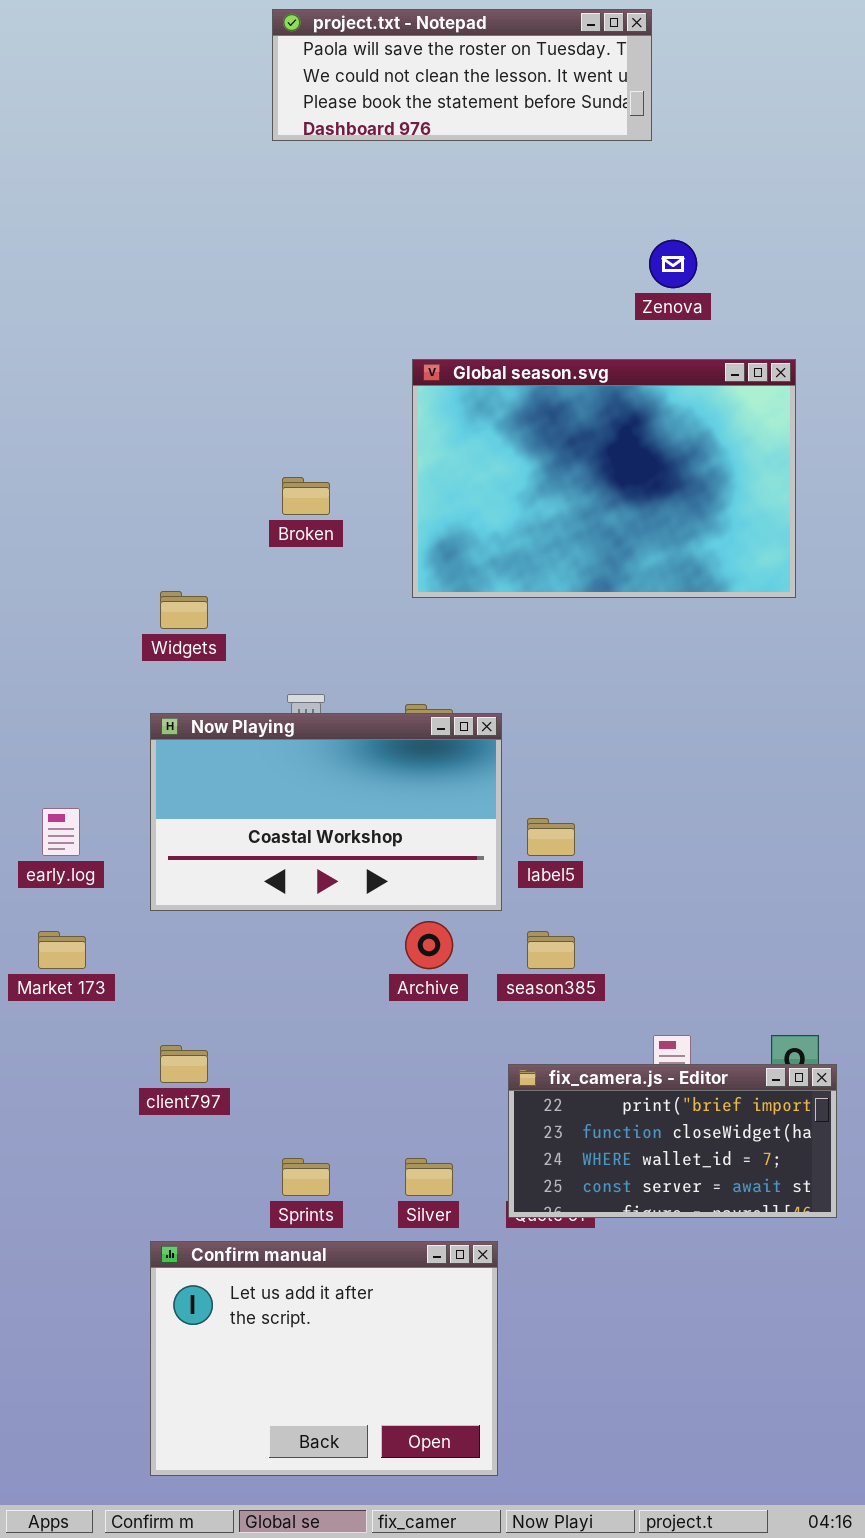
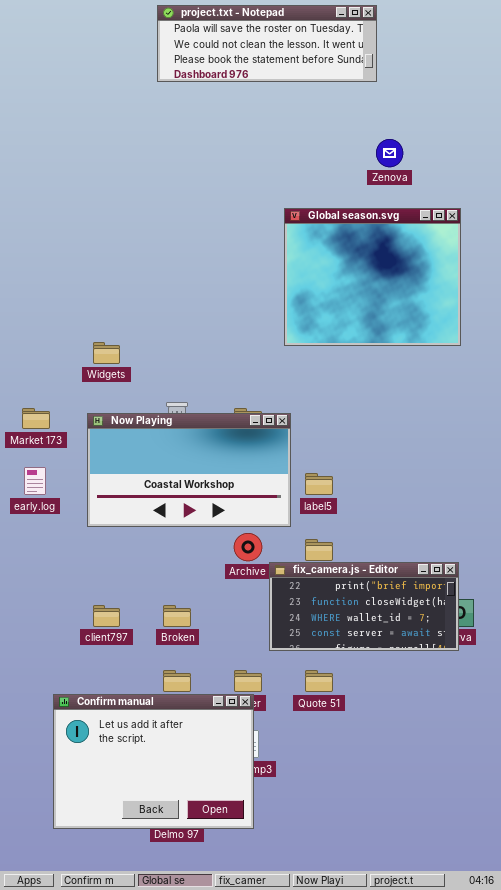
Global season.svg: [412,359,796,598] -> [284,208,461,346], resized
Broken: [282,477,330,515] -> [163,605,191,627], moved
Market 173: [38,931,86,969] -> [22,408,50,429], moved
fix_camera.js - Editor: [508,1064,837,1218] -> [269,562,459,651], moved
Confirm manual: [150,1241,498,1476] -> [53,694,254,829], moved

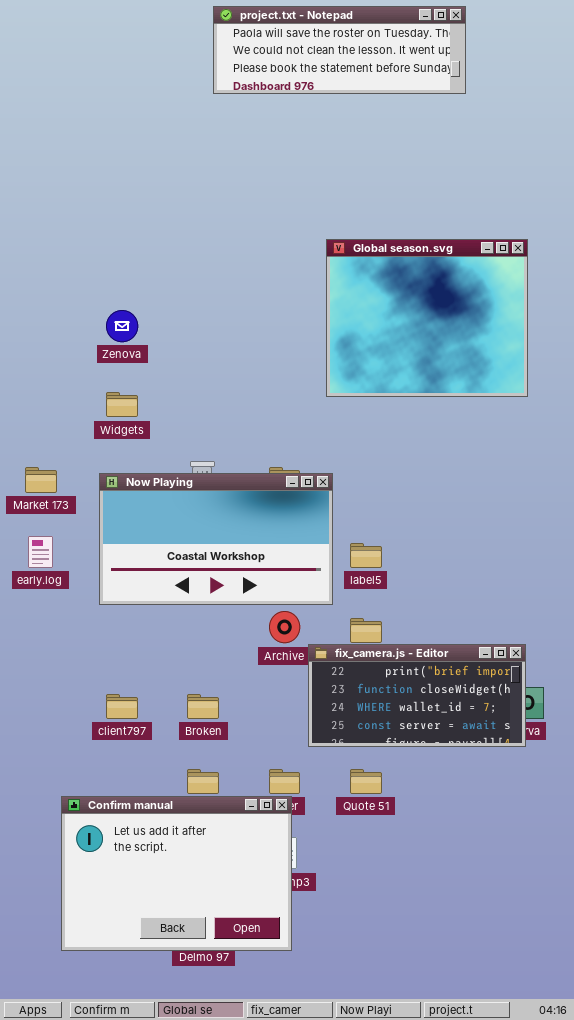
project.txt - Notepad: [157,5,377,82] -> [213,6,466,94], moved
Zenova: [376,139,403,167] -> [106,310,138,342], moved

